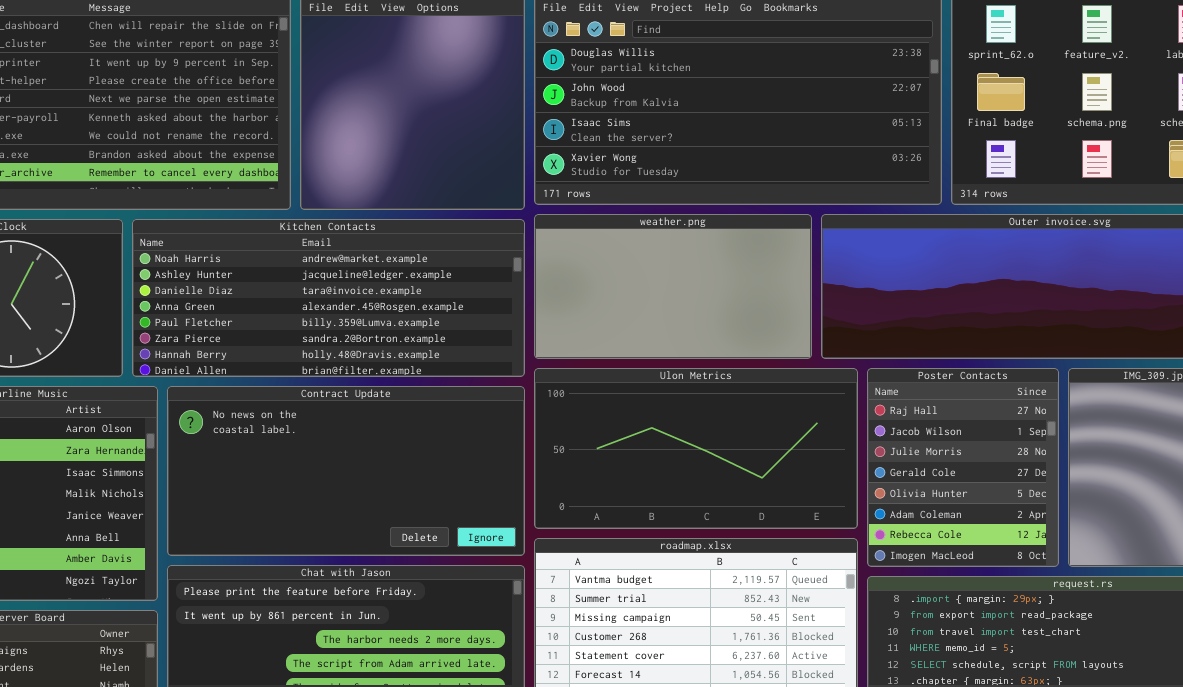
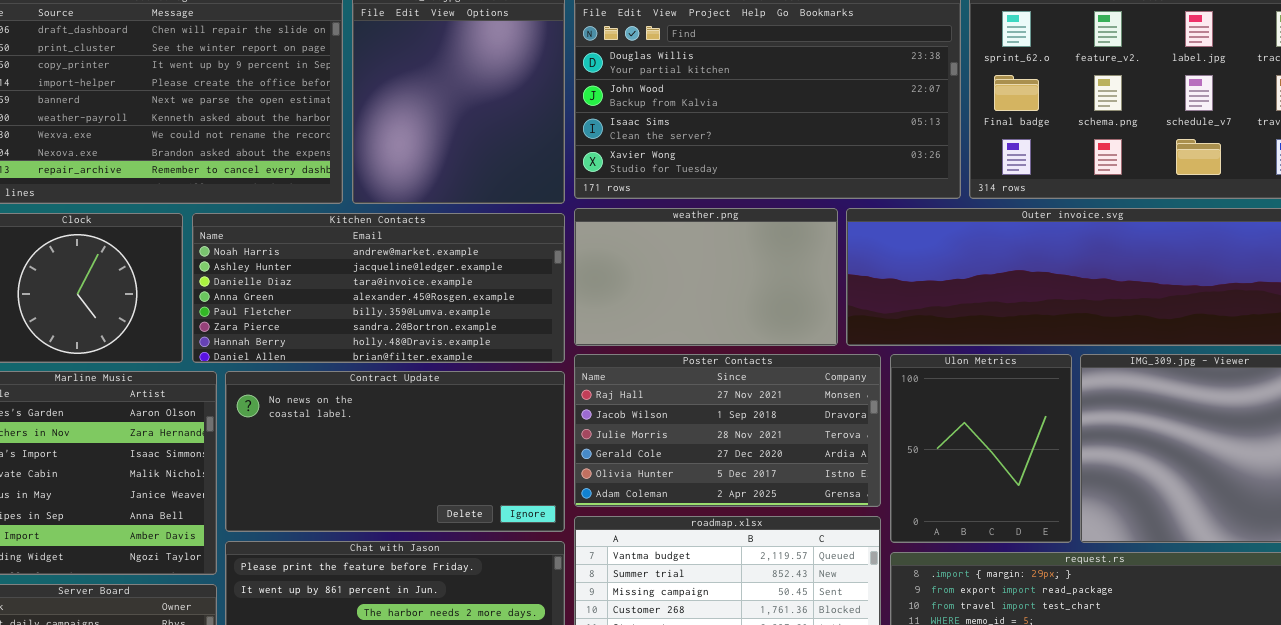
Ulon Metrics: [534,368,858,529] -> [890,354,1072,543], moved, resized
Poster Contacts: [867,368,1059,567] -> [574,354,881,507], moved, resized

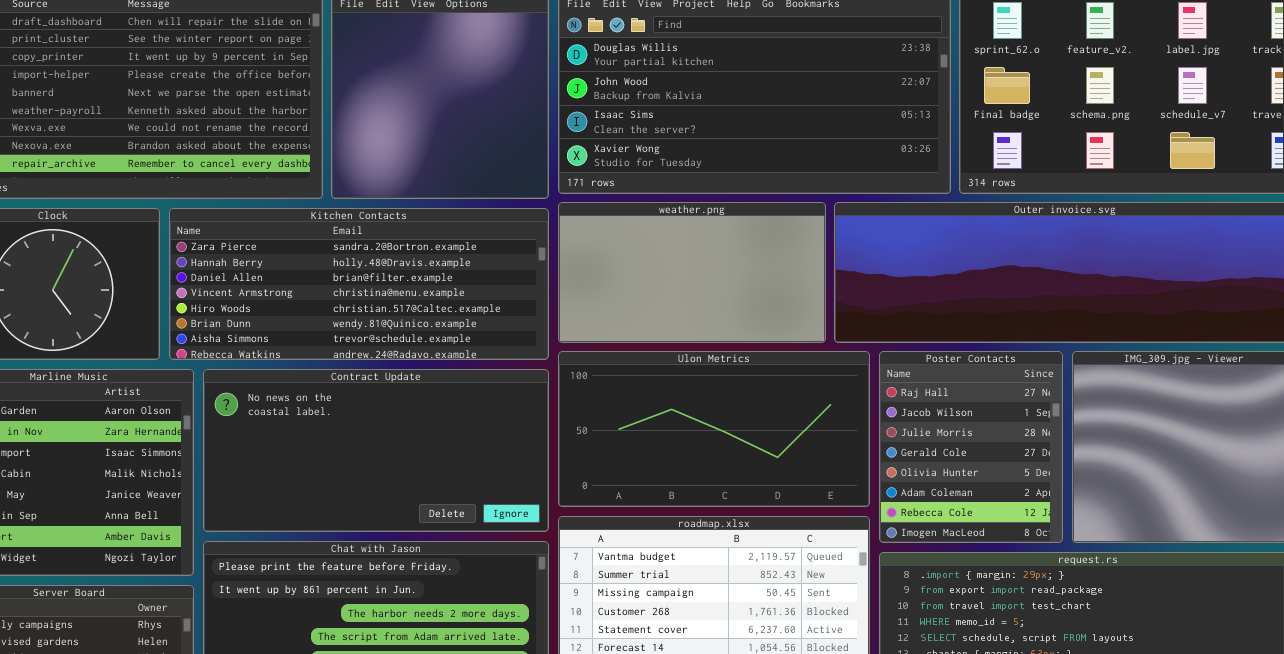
Kitchen Contacts: [192,213,565,363] -> [169,208,549,360], scrolled down 5 rows
Poster Contacts: [574,354,881,507] -> [879,351,1063,543], moved, resized
Ulon Metrics: [890,354,1072,543] -> [558,351,870,507], moved, resized

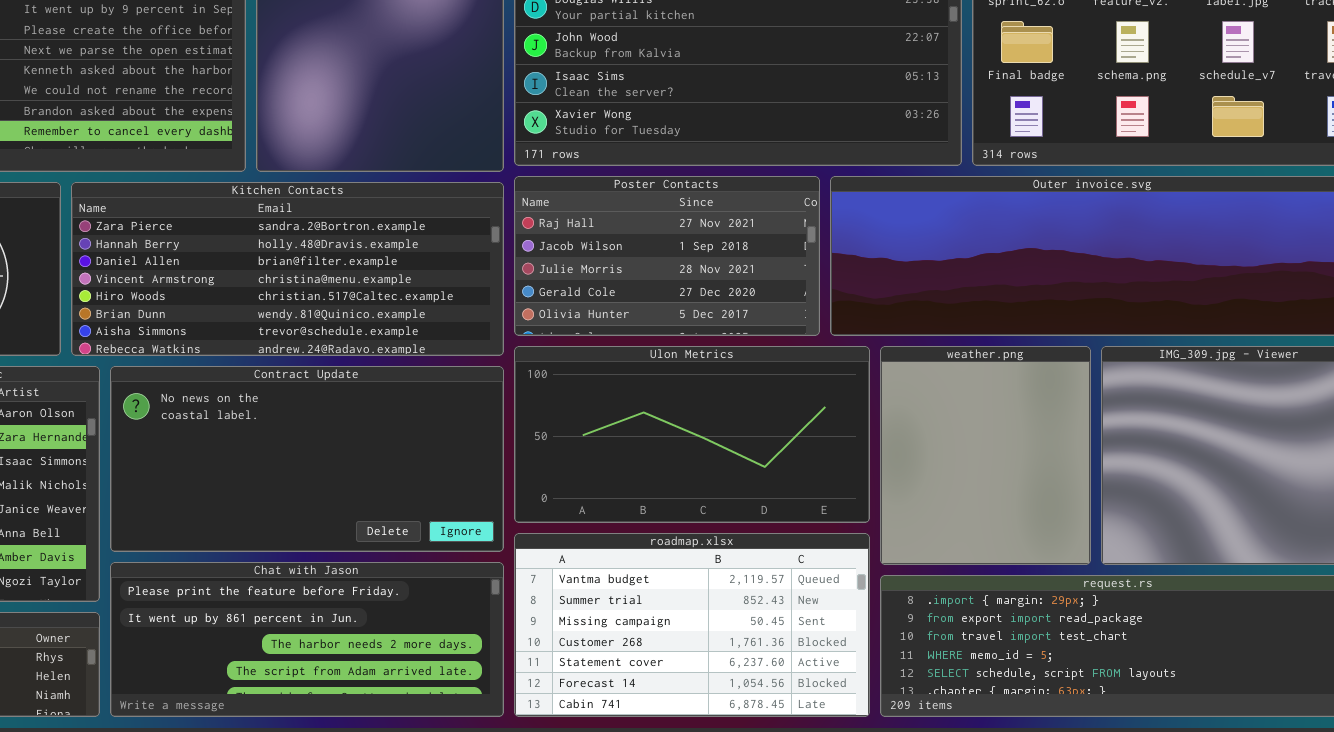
weather.png: [558,202,826,343] -> [880,346,1091,565], moved, resized
Poster Contacts: [879,351,1063,543] -> [514,176,820,336], moved, resized

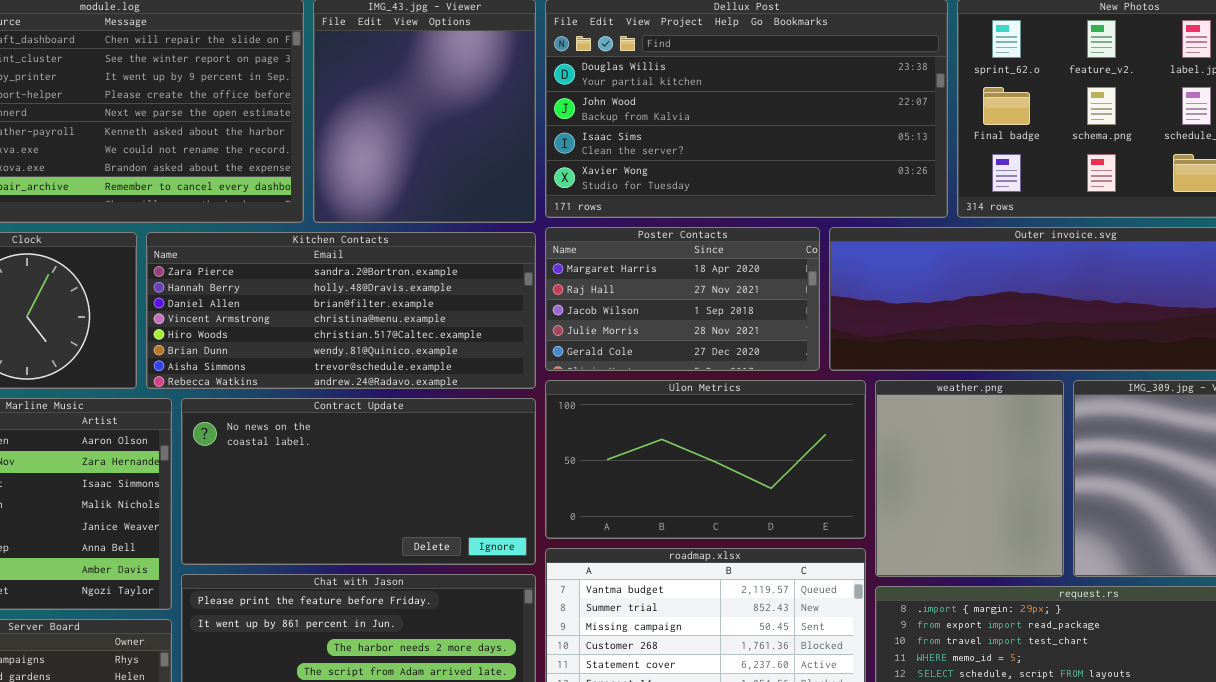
Poster Contacts: [514,176,820,336] -> [545,227,820,371], scrolled up 1 row

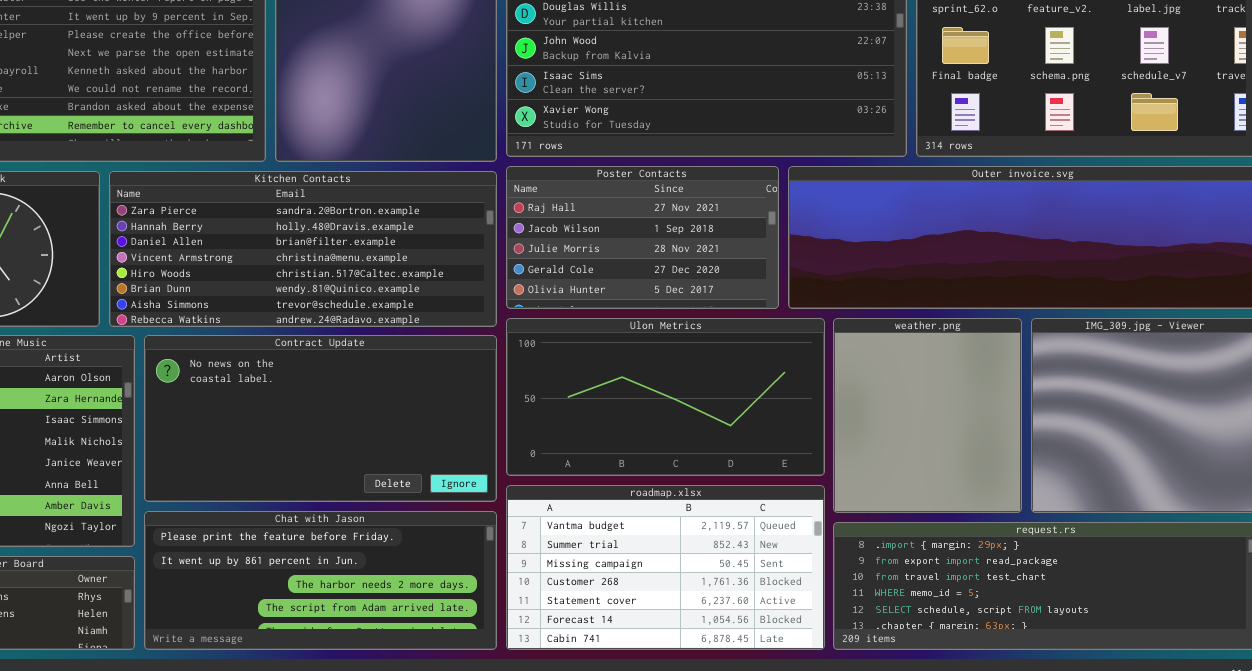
Poster Contacts: [545,227,820,371] -> [506,166,779,309], scrolled down 1 row

